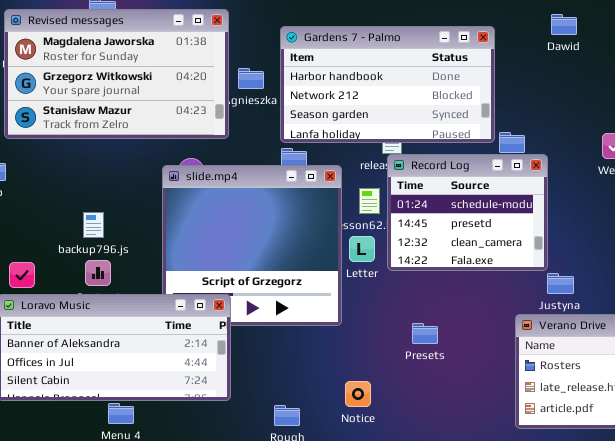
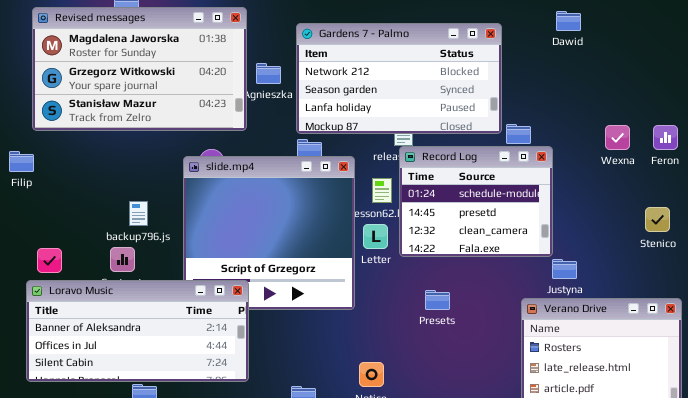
Gardens 7 - Palmo: [280,26,495,143] -> [296,23,502,134], scrolled down 1 row
backup796.js: [83,212,104,238] -> [129,201,148,226], moved
Presets: [412,323,438,344] -> [425,290,450,310], moved

